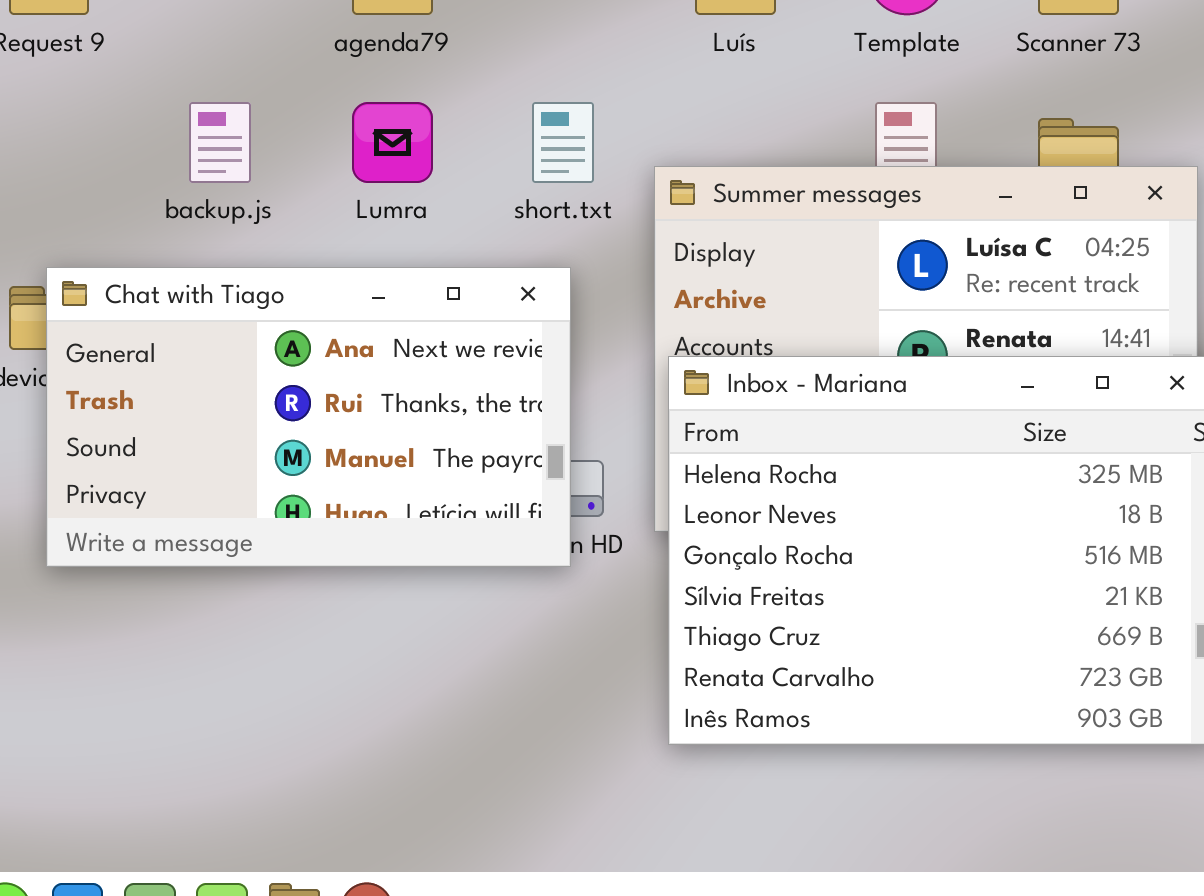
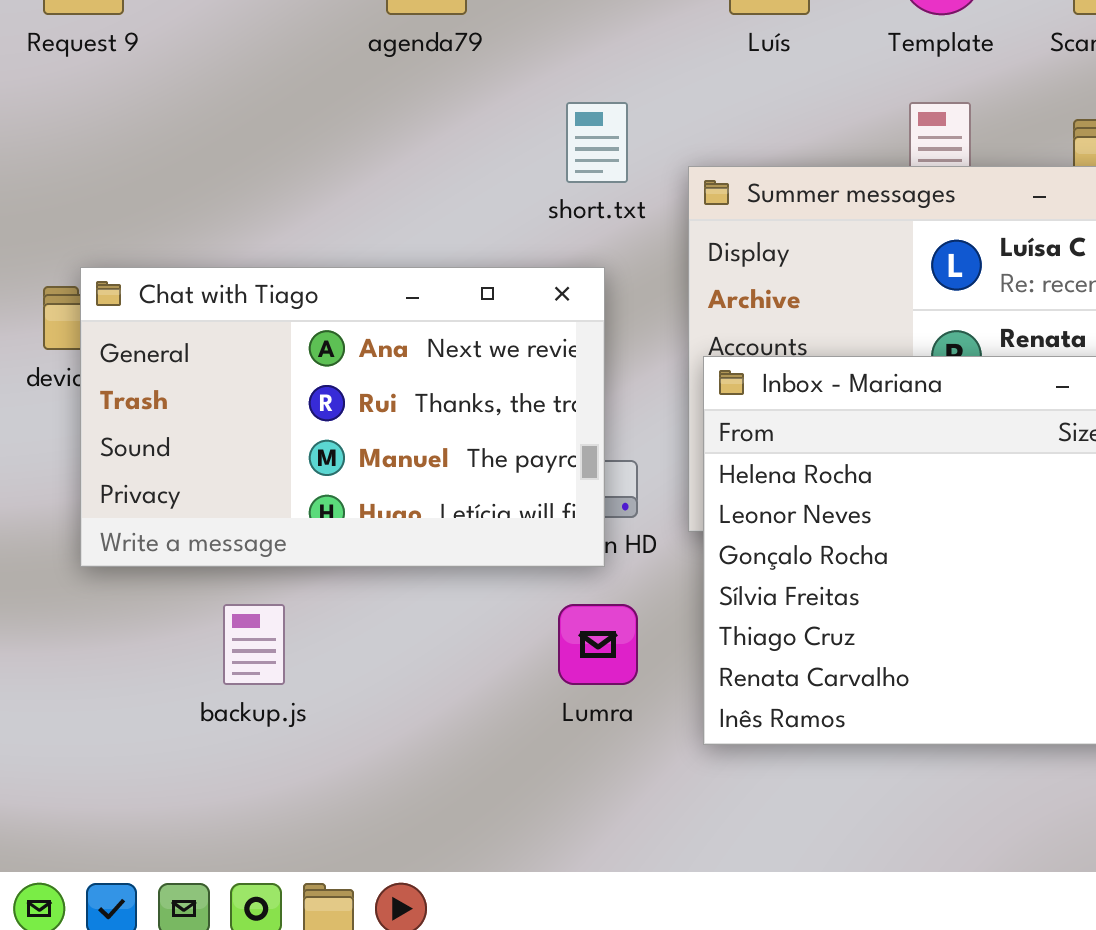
backup.js: [189,102,251,183] -> [223,604,285,685], moved
Lumra: [352,102,433,183] -> [558,604,638,685], moved

